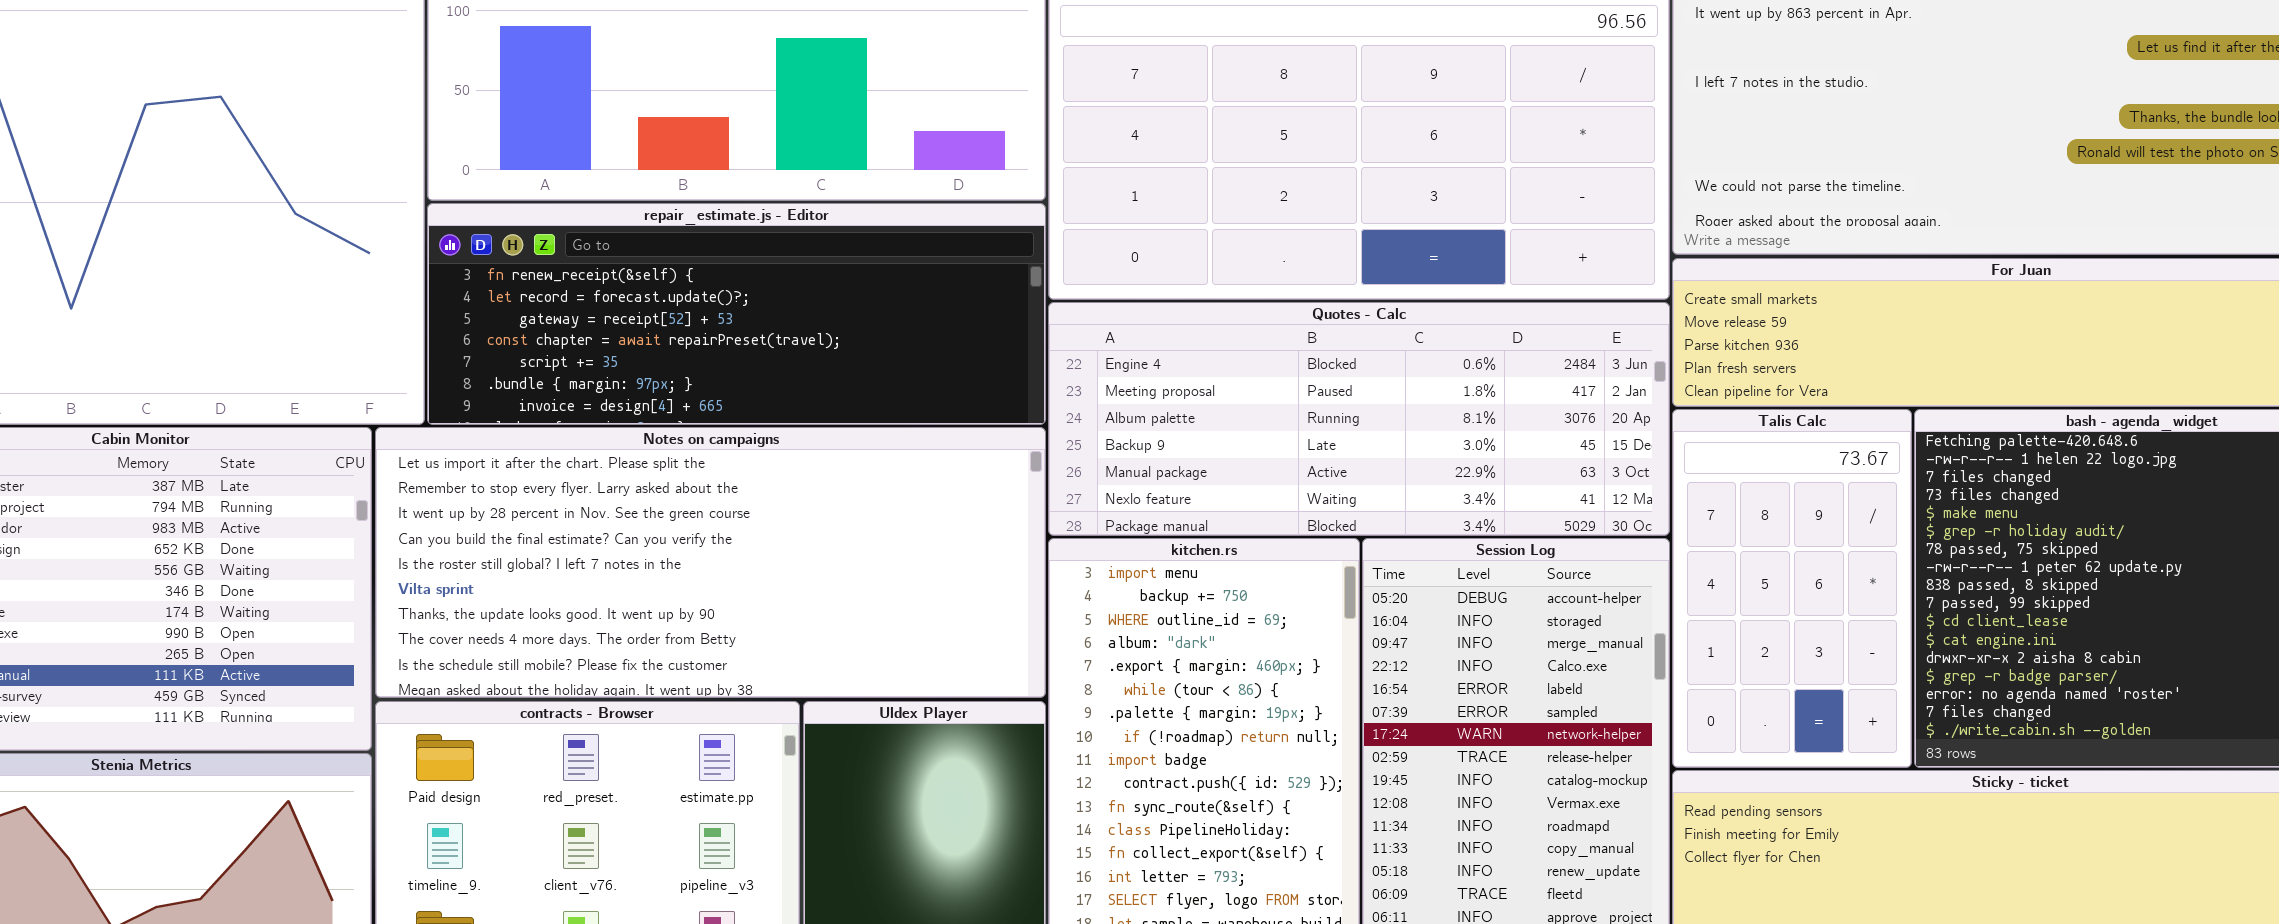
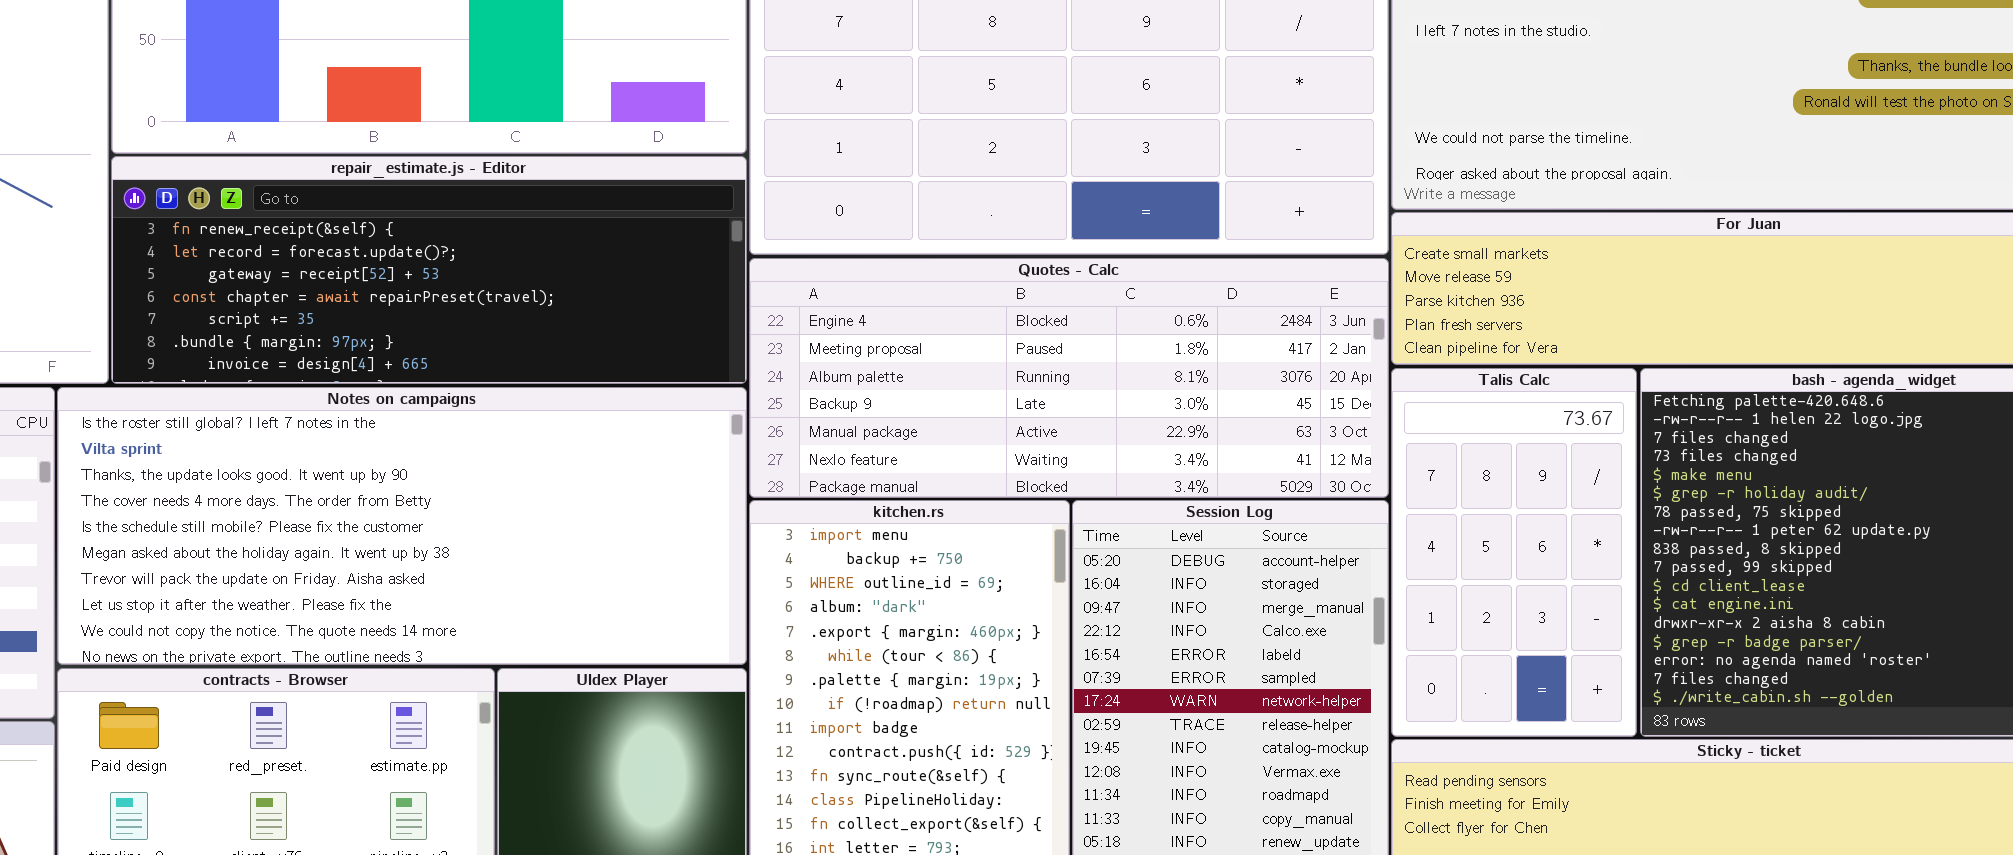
Notes on campaigns: [375,427,1046,698] -> [57,387,747,665], scrolled down 4 rows

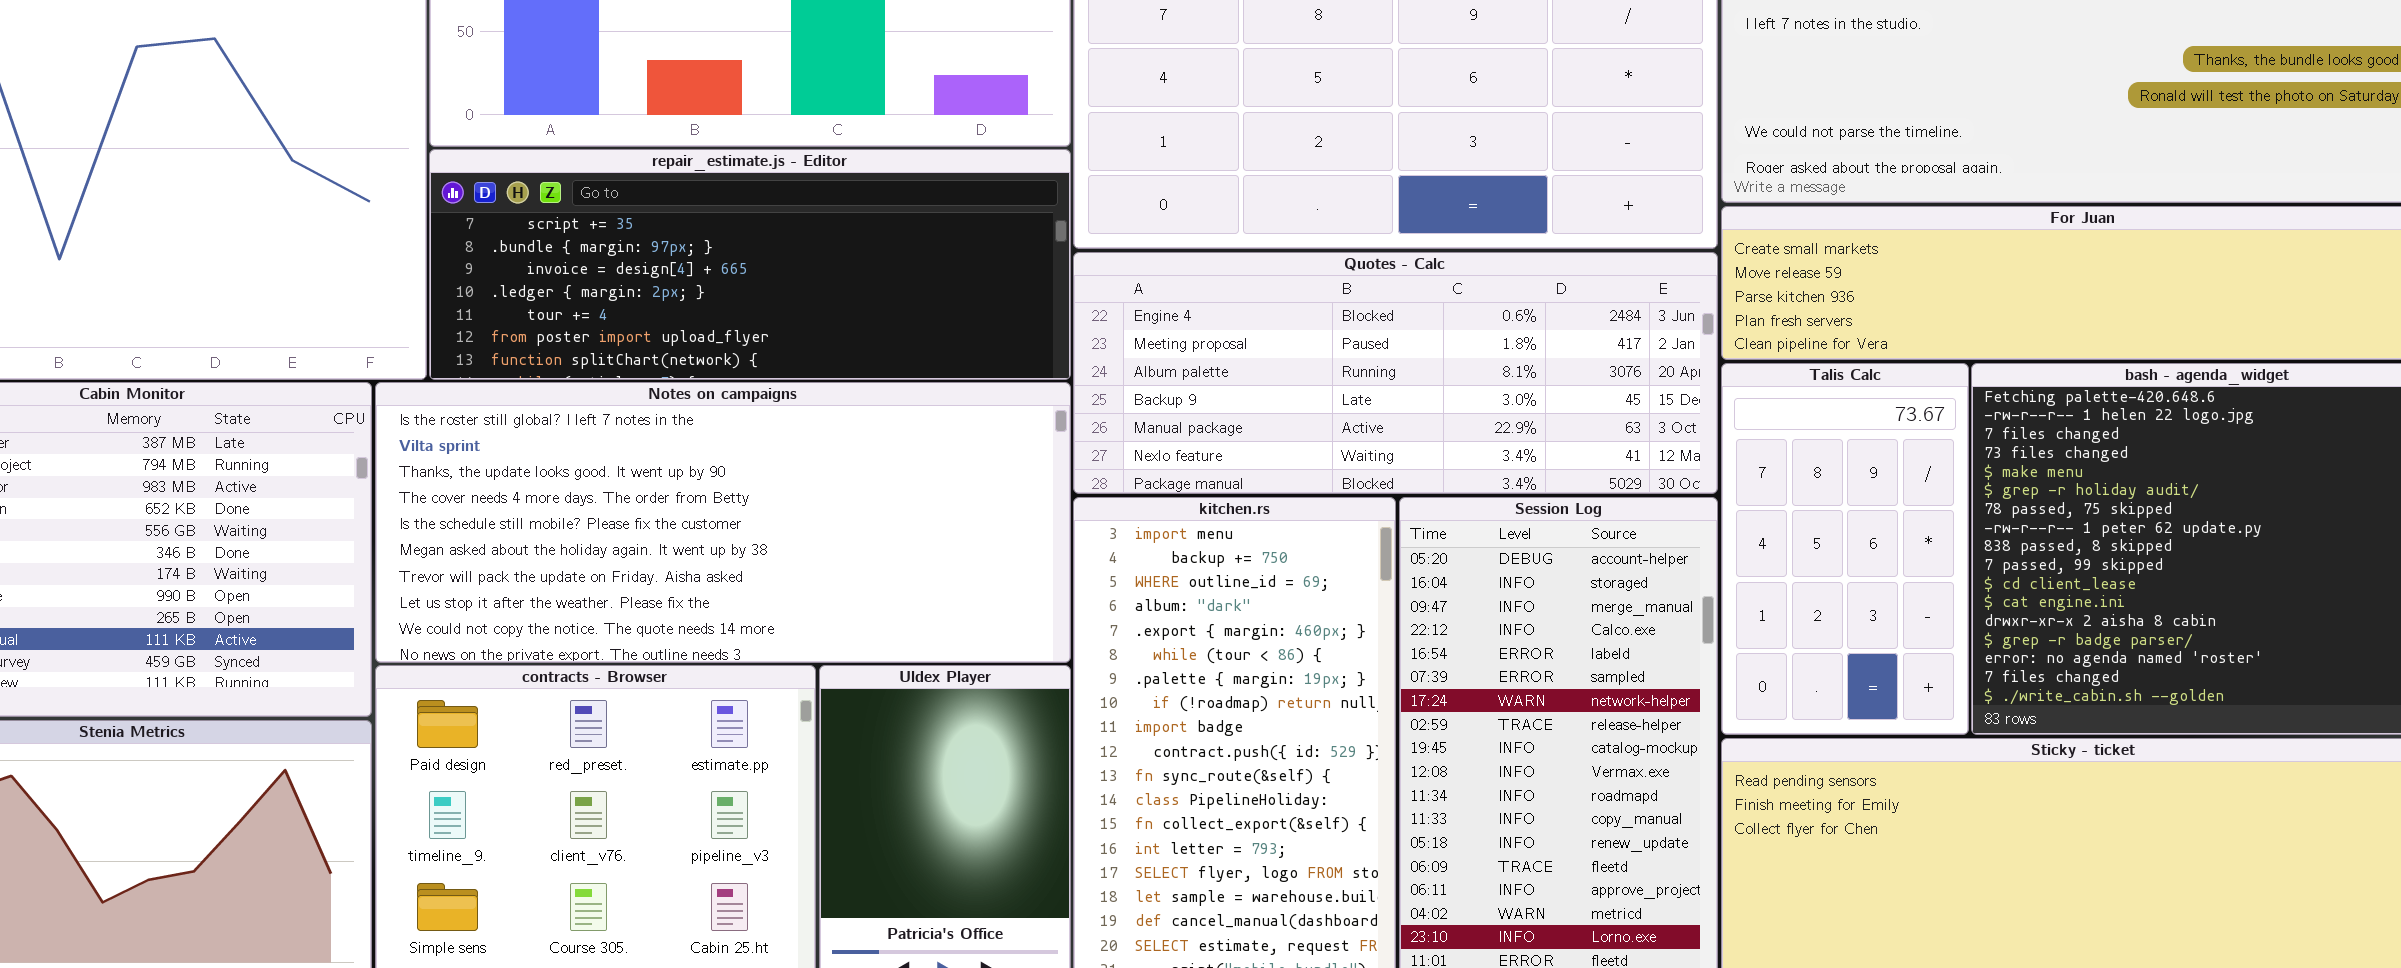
repair_estimate.js - Editor: [111,156,747,384] -> [429,149,1071,380], scrolled down 4 rows

